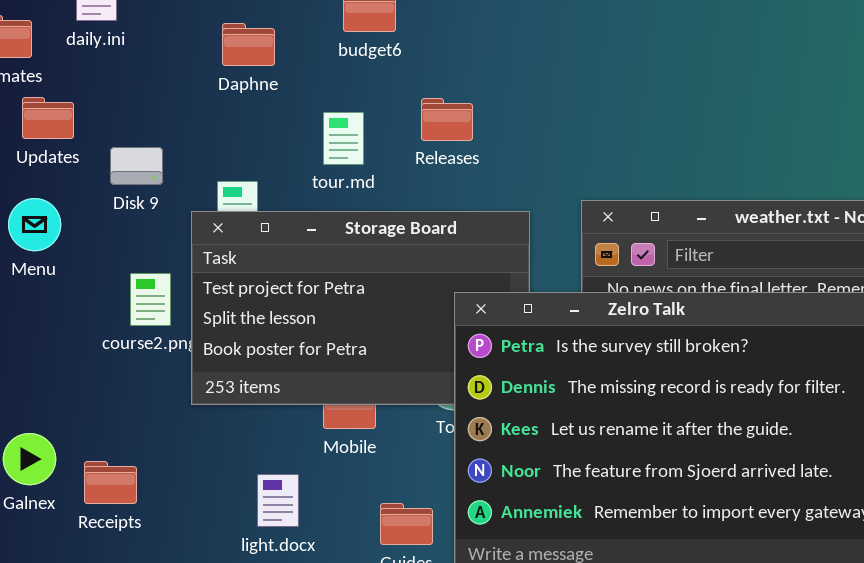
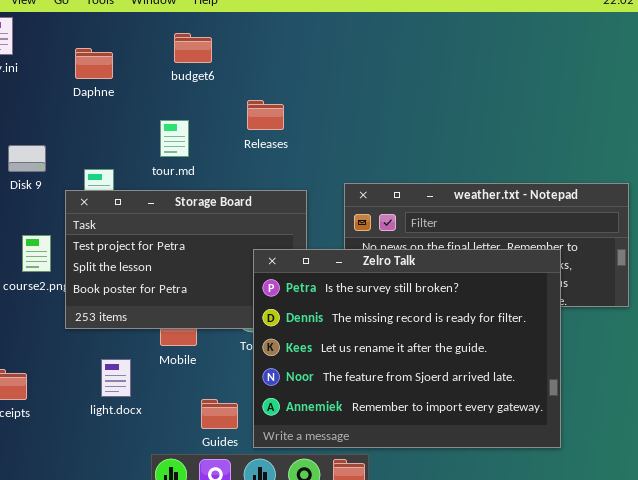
Daphne: [222,23,275,66] -> [75,48,113,79], moved
Releases: [421,98,473,141] -> [247,100,284,130], moved
light.docx: [257,474,299,527] -> [101,359,131,397], moved

